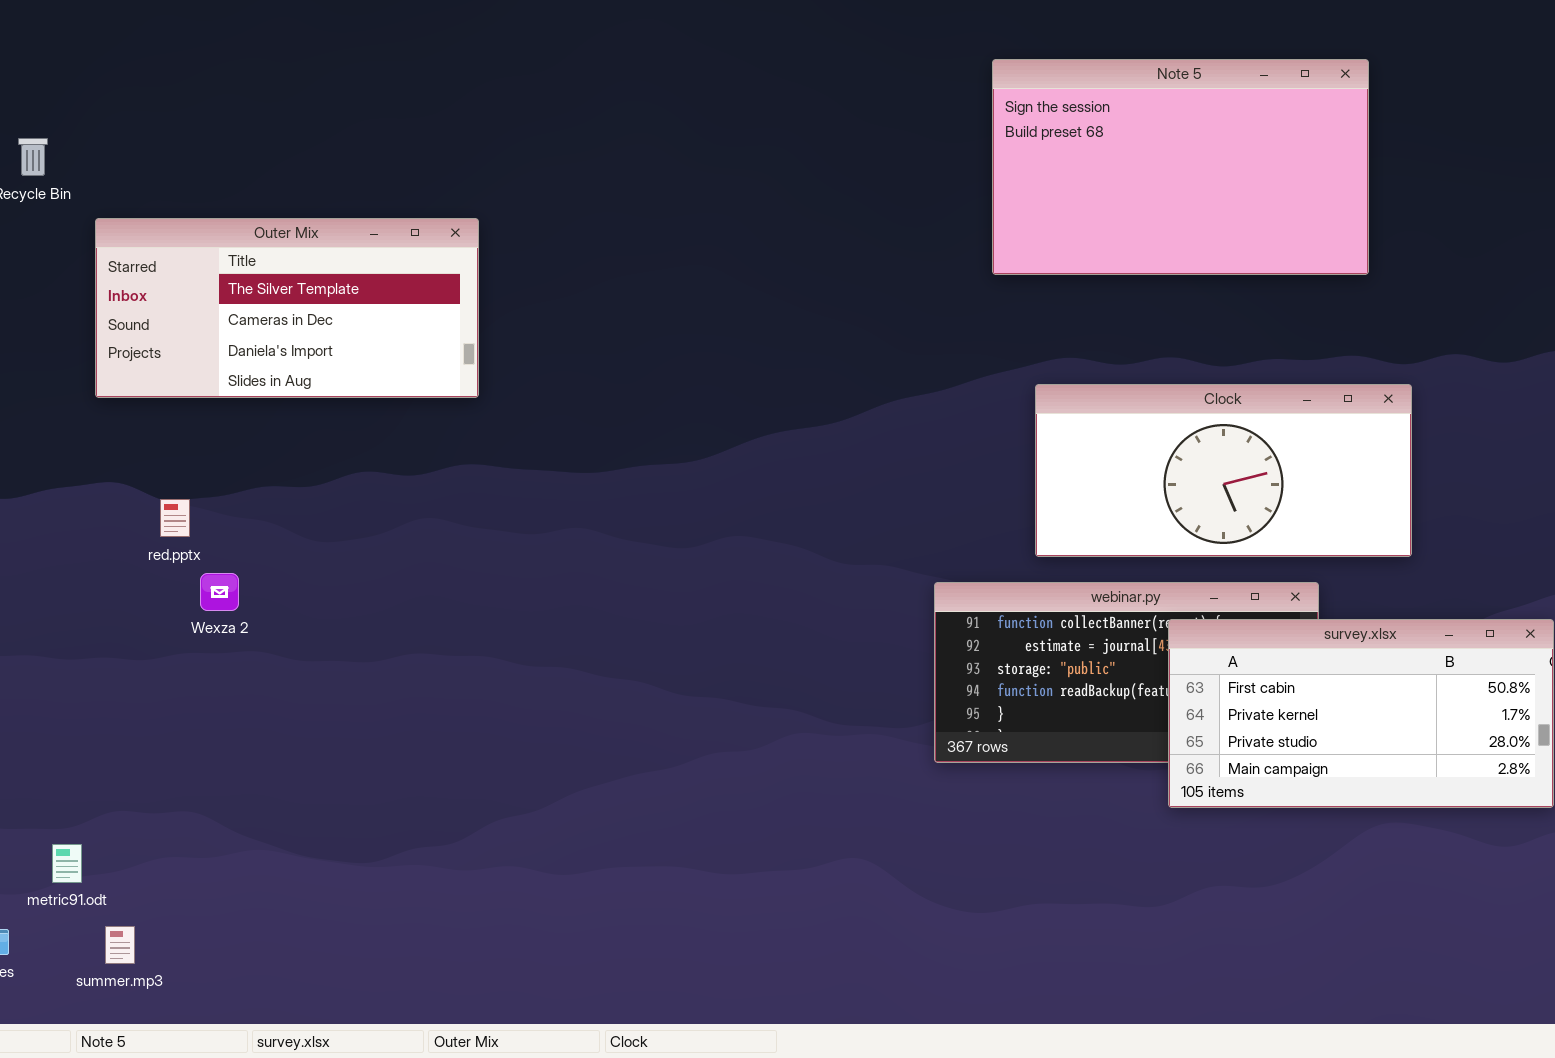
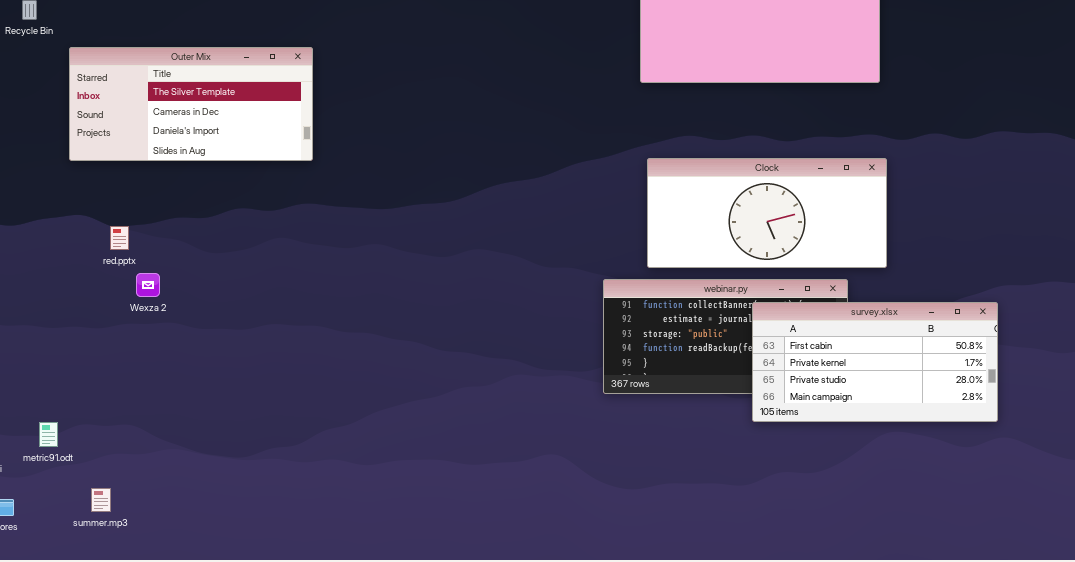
Clock: [1035,384,1412,557] -> [647,158,887,268], moved
metric91.odt: [52,844,82,883] -> [39,422,58,447], moved
summer.mp3: [105,926,135,964] -> [91,488,111,512], moved

